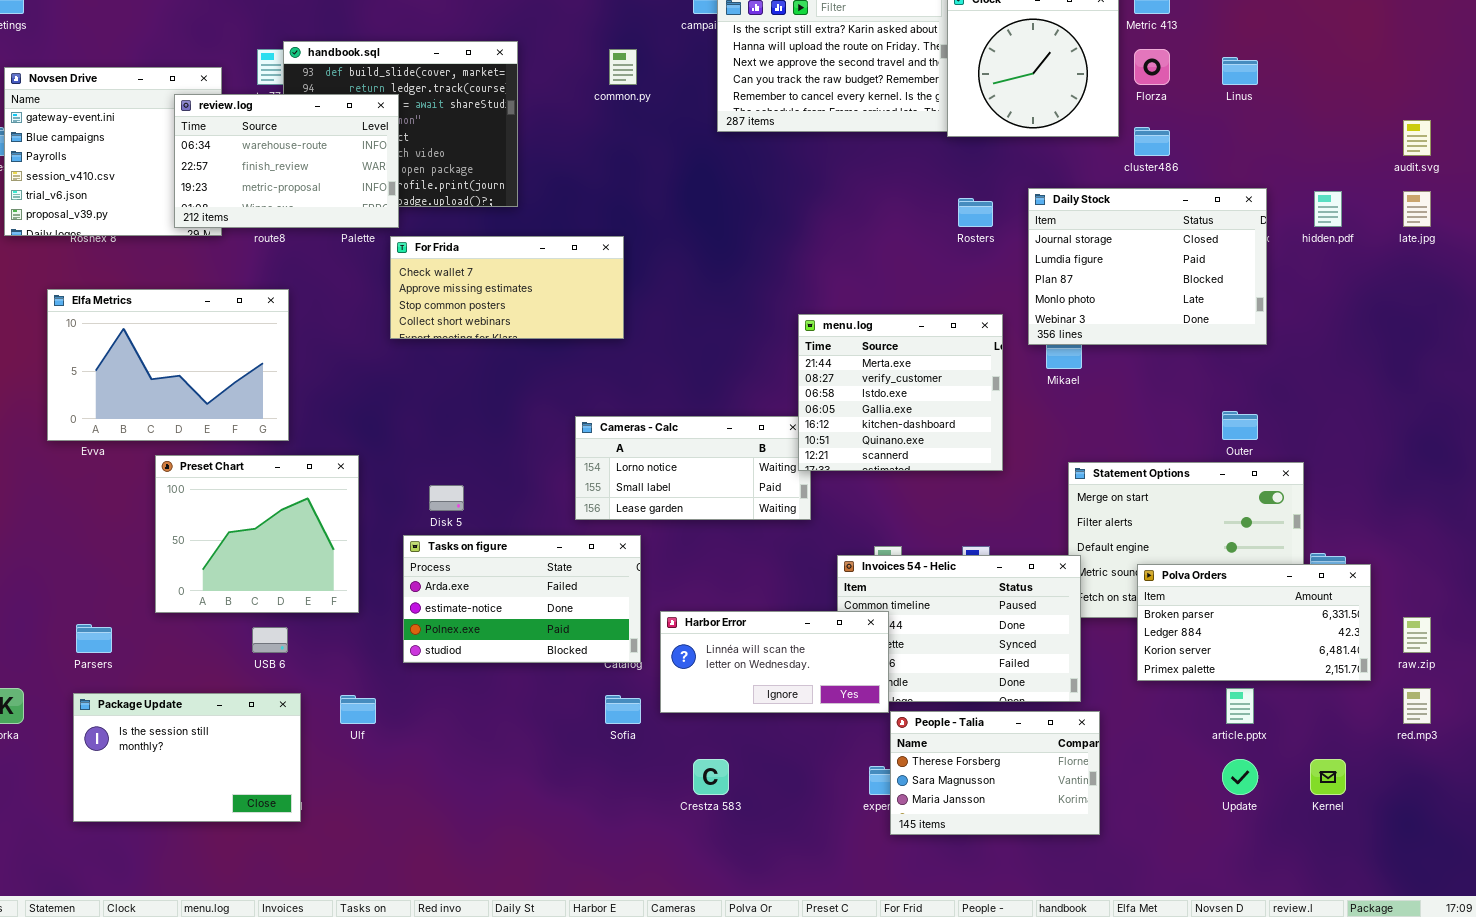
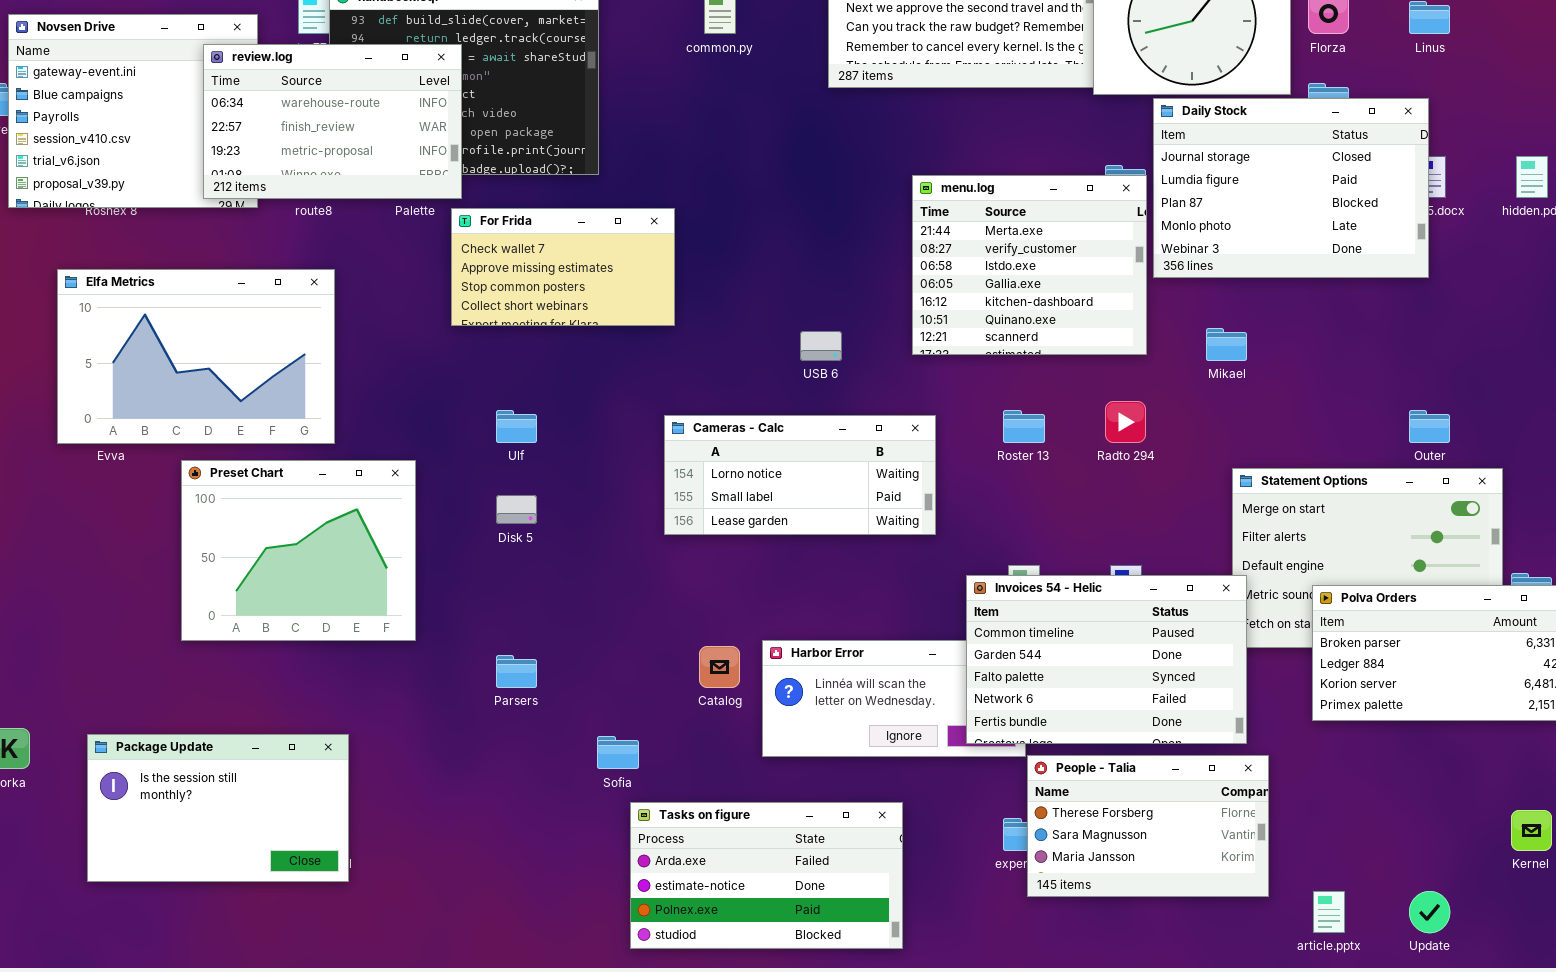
Daily Stock: [1028,188,1267,345] -> [1153,98,1429,278], moved
For Frida: [390,236,624,339] -> [451,208,675,326], resized
menu.log: [798,314,1003,471] -> [912,175,1147,355], moved
Tasks on figure: [403,535,641,663] -> [630,802,903,949], moved
Invoices 54 - Helic: [837,555,1081,702] -> [966,575,1247,744], raised
Parsers: [76,624,112,653] -> [496,655,537,688], moved
USB 6: [252,627,288,653] -> [800,331,842,361], moved
article.pptx: [1226,688,1254,724] -> [1313,891,1345,933], moved
Ulf: [340,695,376,724] -> [496,410,537,443], moved
Sofia: [605,695,641,724] -> [597,736,639,769], moved
Update: [1222,759,1258,795] -> [1409,891,1450,933], moved

